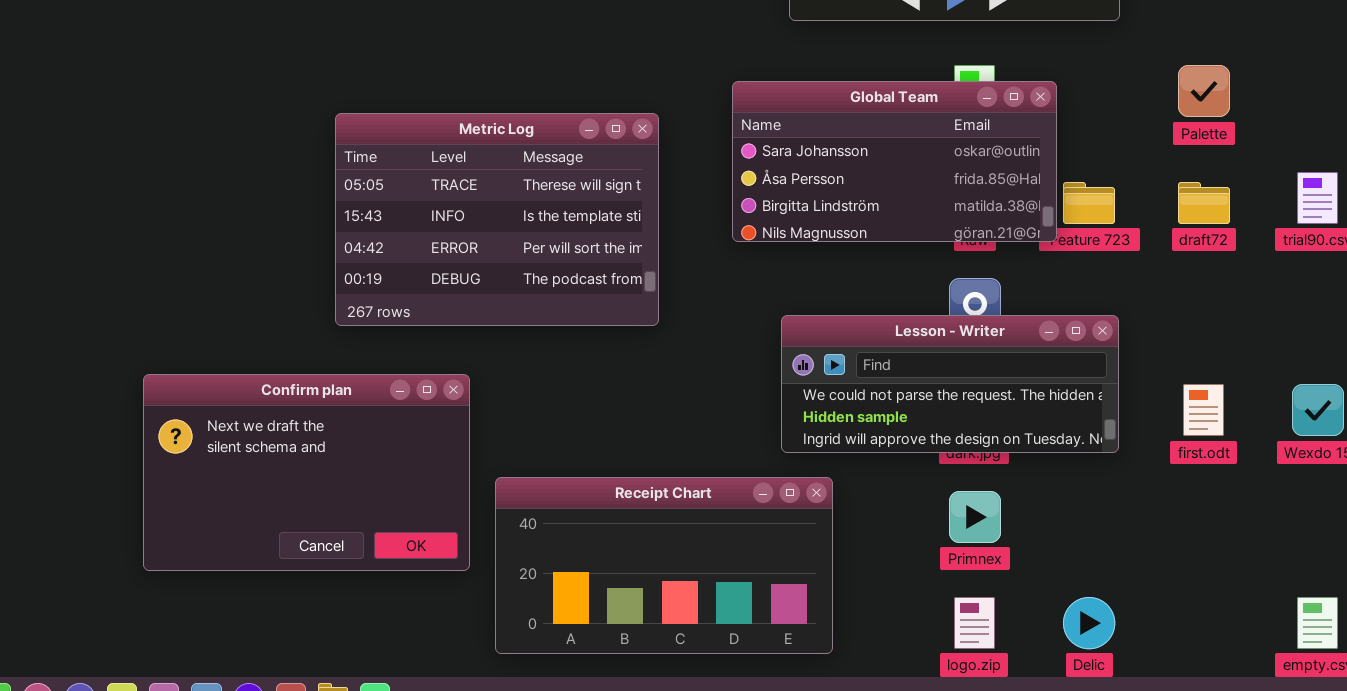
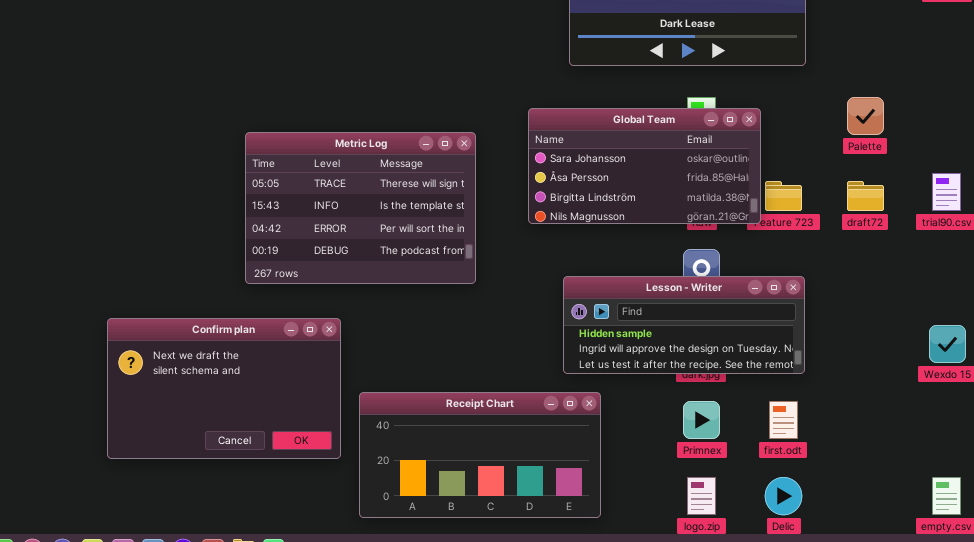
Lesson - Writer: [781,315,1119,453] -> [563,276,805,374], scrolled down 1 row
first.odt: [1183,384,1224,436] -> [769,401,798,439], moved

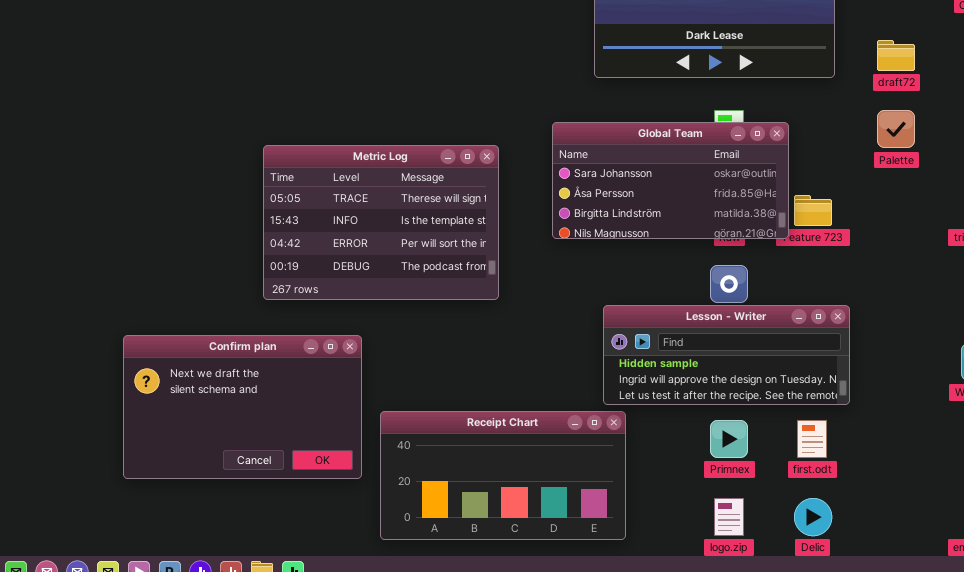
draft72: [847,181,884,211] -> [877,40,915,71], moved
Lesson - Writer: [563,276,805,374] -> [603,305,850,405], moved

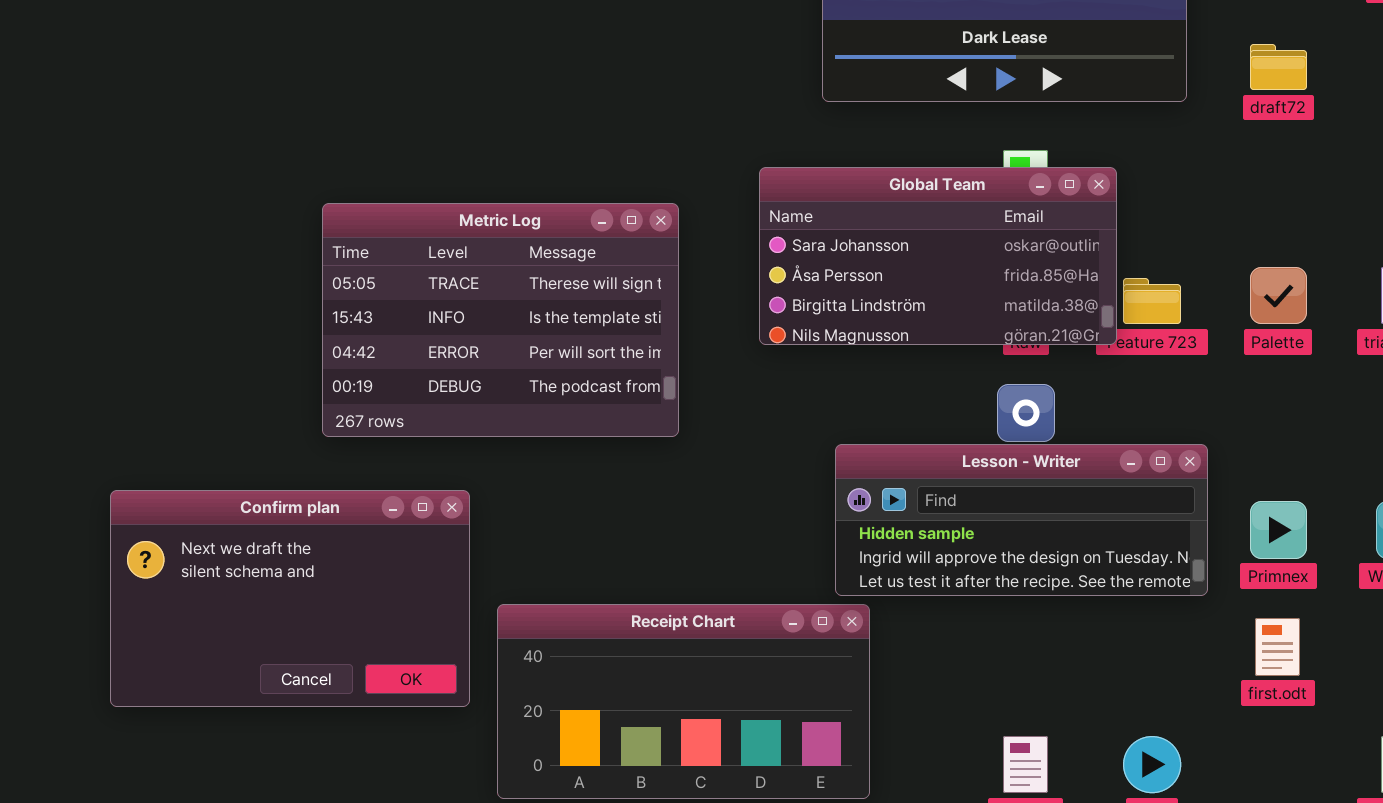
Palette: [877,110,915,148] -> [1250,267,1307,324], moved
Primnex: [710,420,748,458] -> [1250,501,1307,559], moved
first.odt: [797,420,827,458] -> [1255,618,1300,676], moved

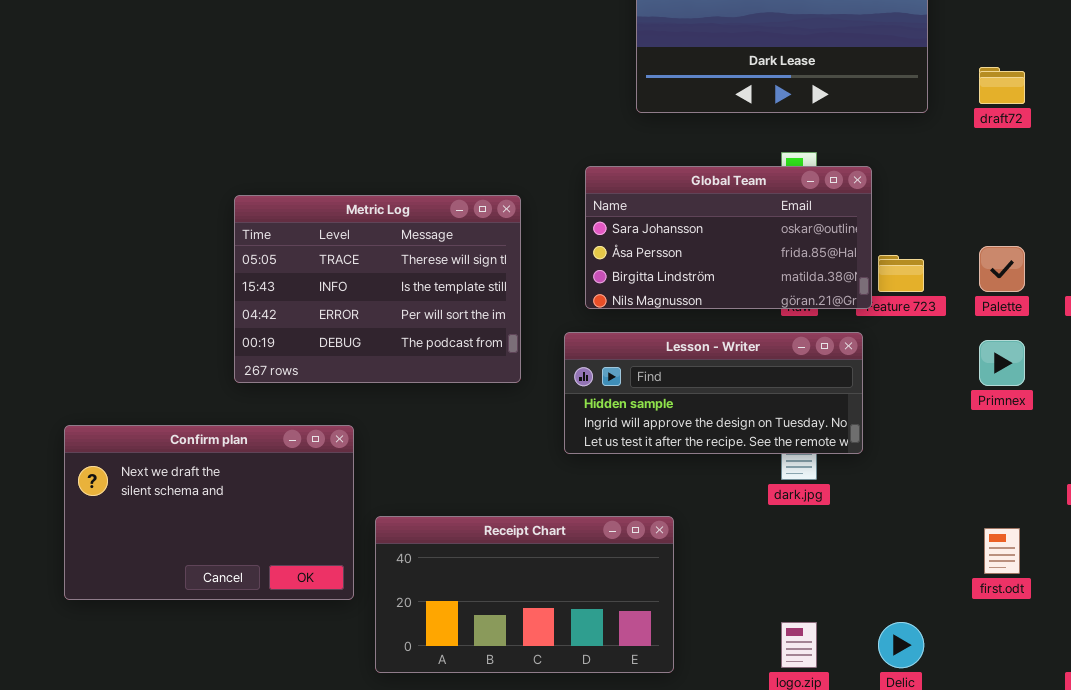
Lesson - Writer: [835,444,1208,596] -> [564,332,863,454], moved
Primnex: [1250,501,1307,559] -> [979,340,1025,386], moved

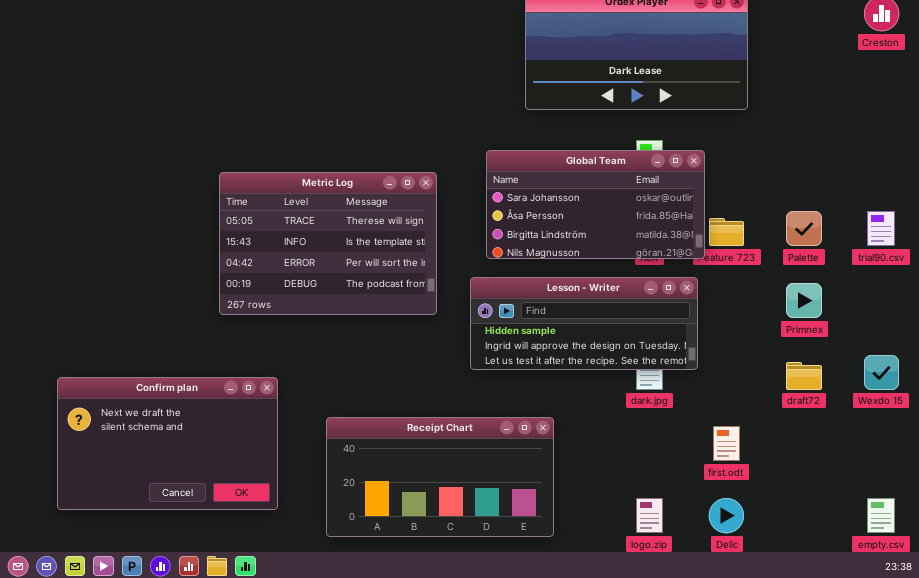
draft72: [979,67,1025,104] -> [786,362,822,390], moved
Confirm plan: [64,425,354,600] -> [57,377,278,510], moved
first.odt: [984,528,1020,574] -> [713,426,740,461], moved

